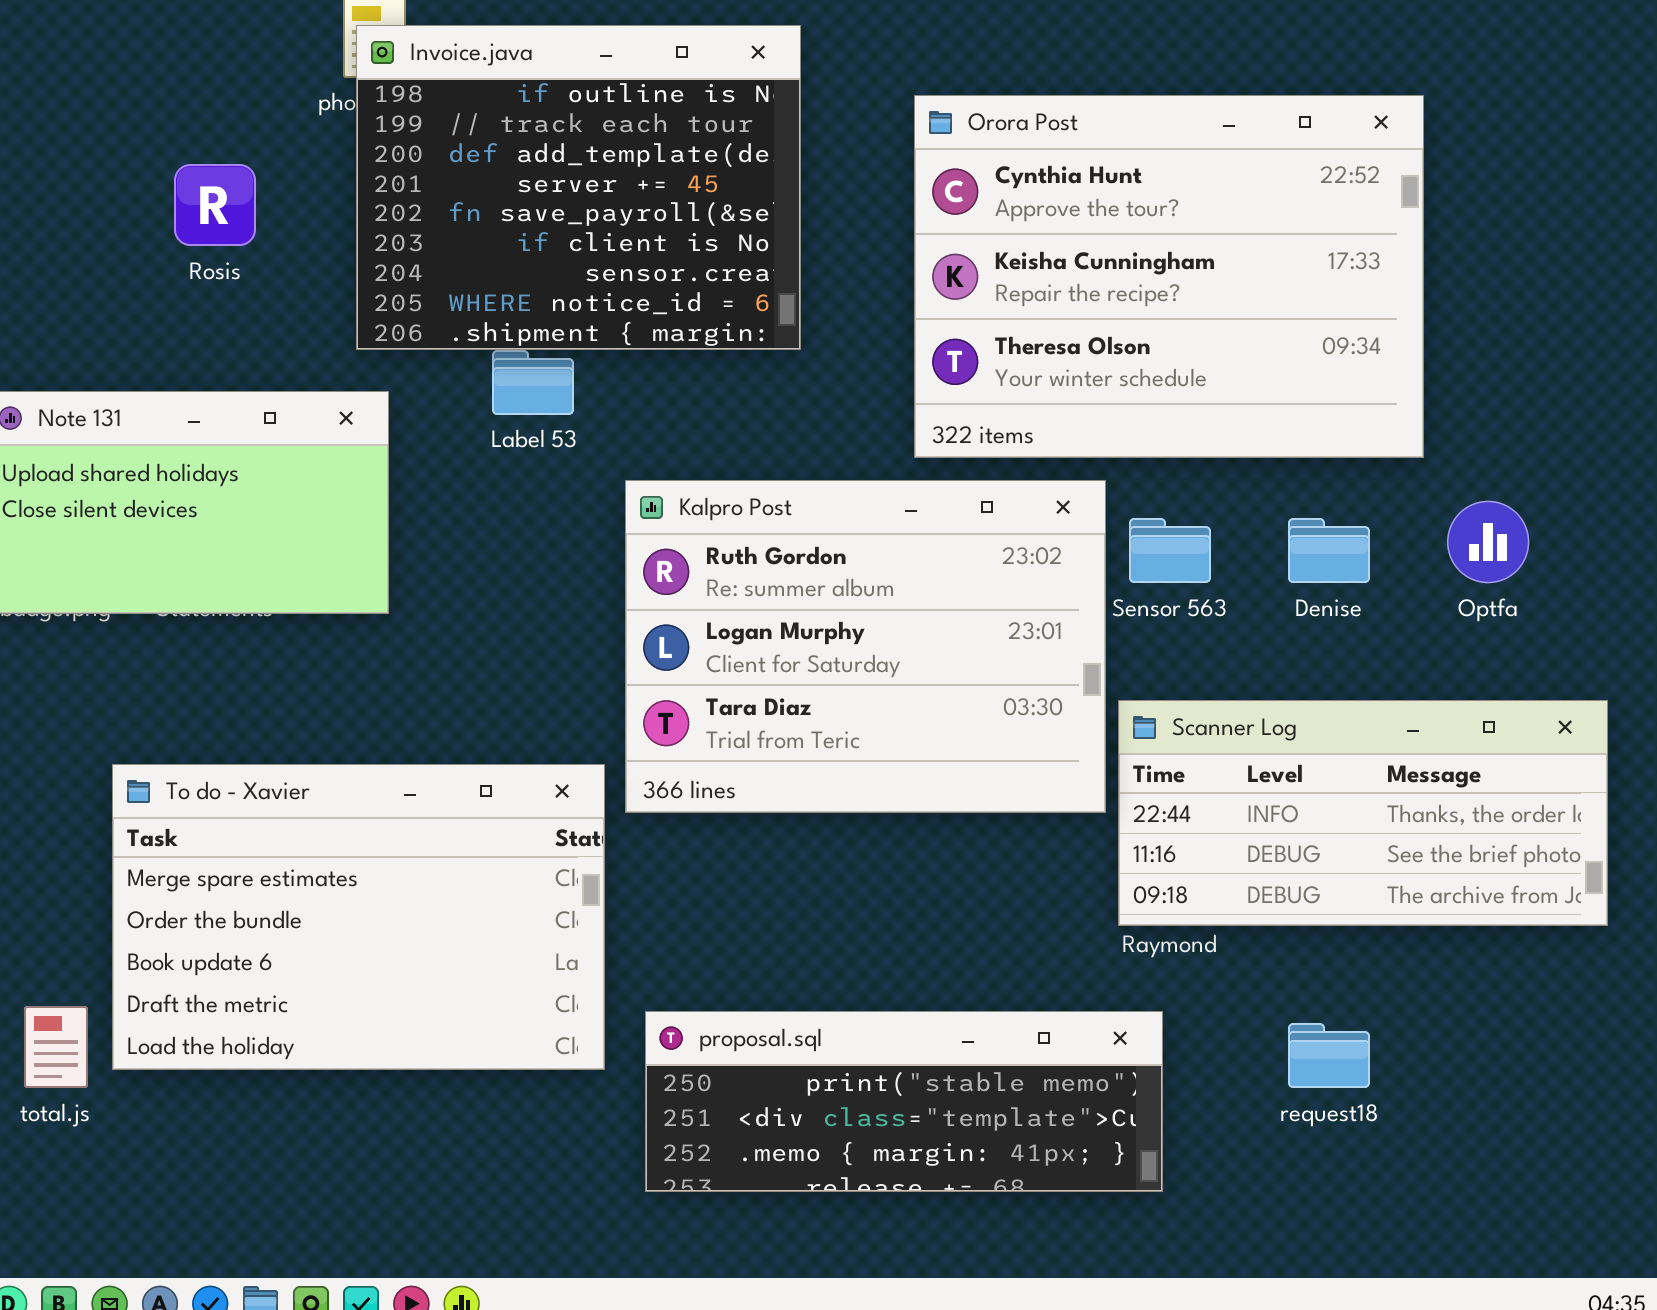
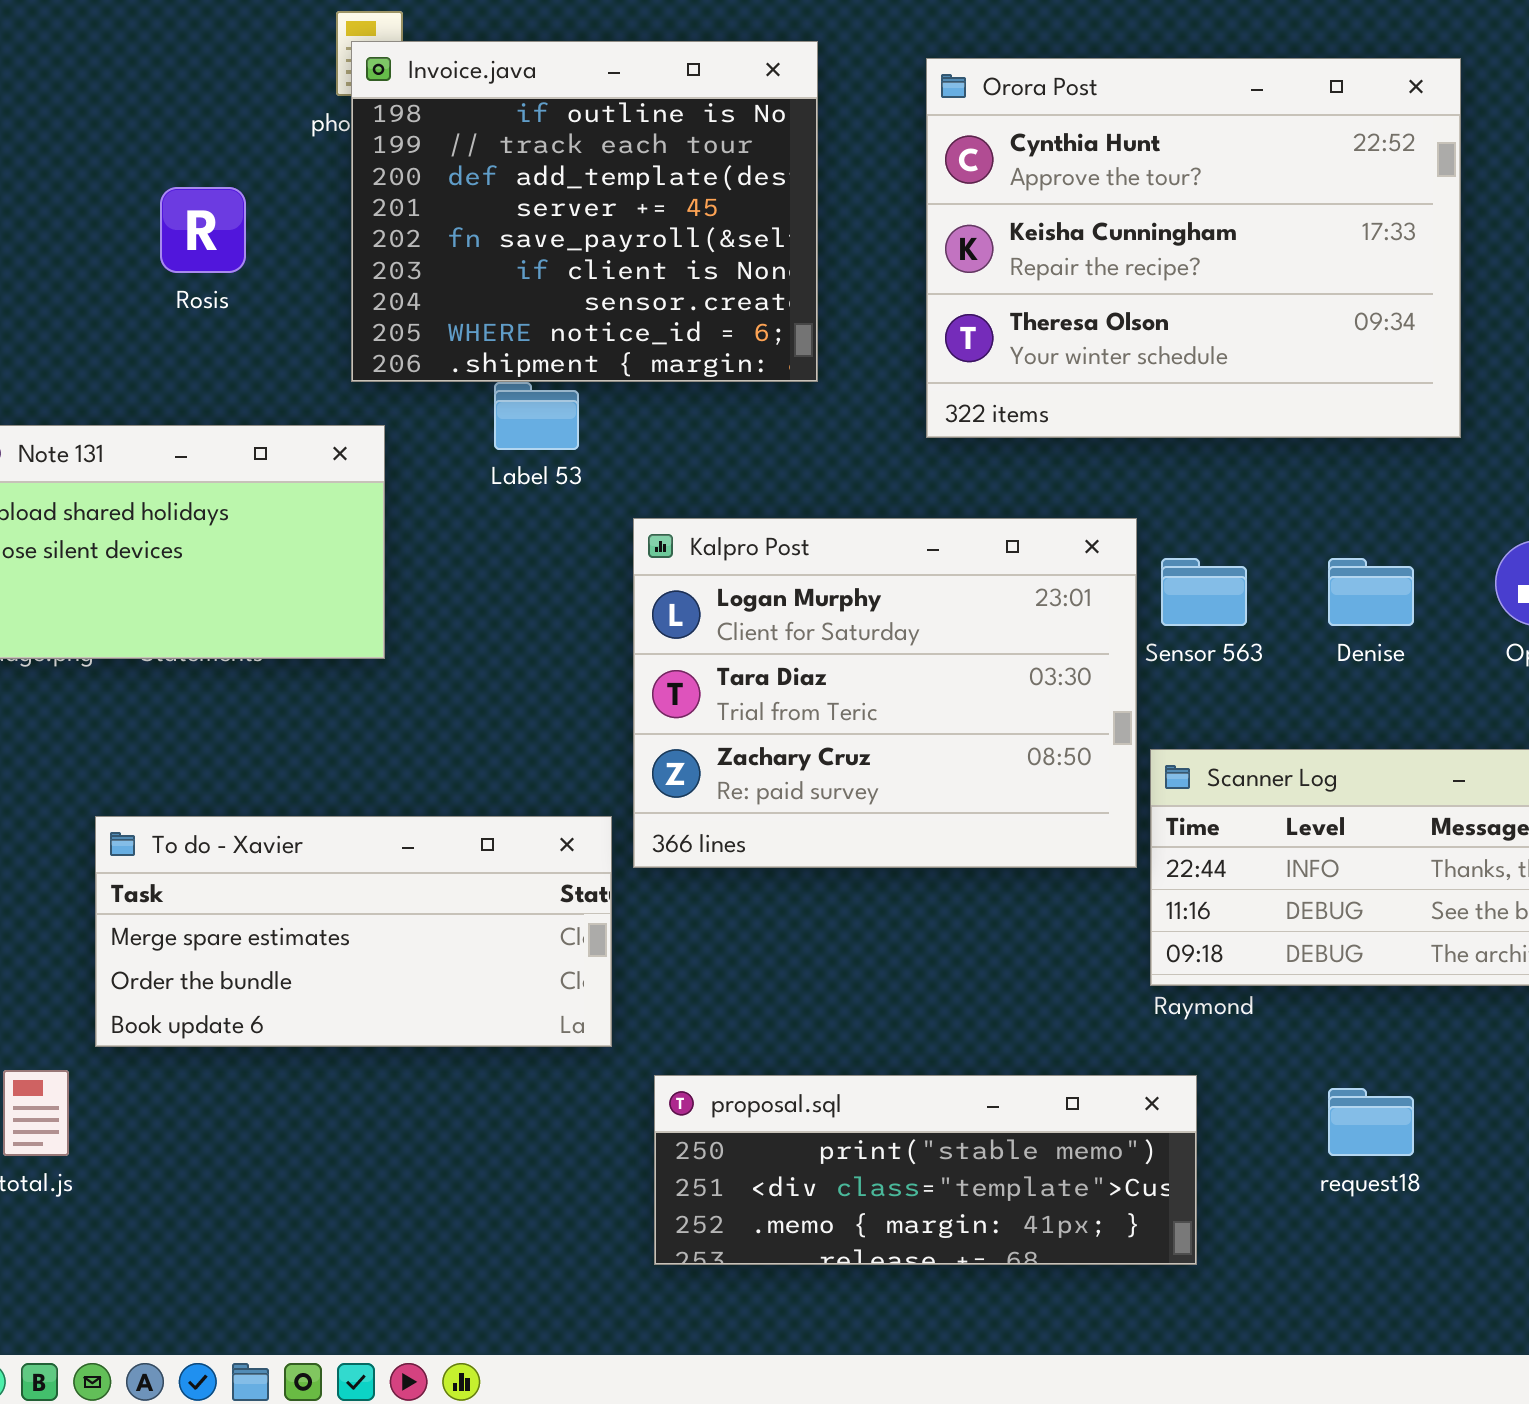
Orora Post: [914,95,1424,458] -> [926,58,1461,438], moved
Kalpro Post: [625,480,1106,813] -> [633,518,1137,868], scrolled down 1 row
To do - Xavier: [112,764,605,1070] -> [95,816,612,1047], resized

